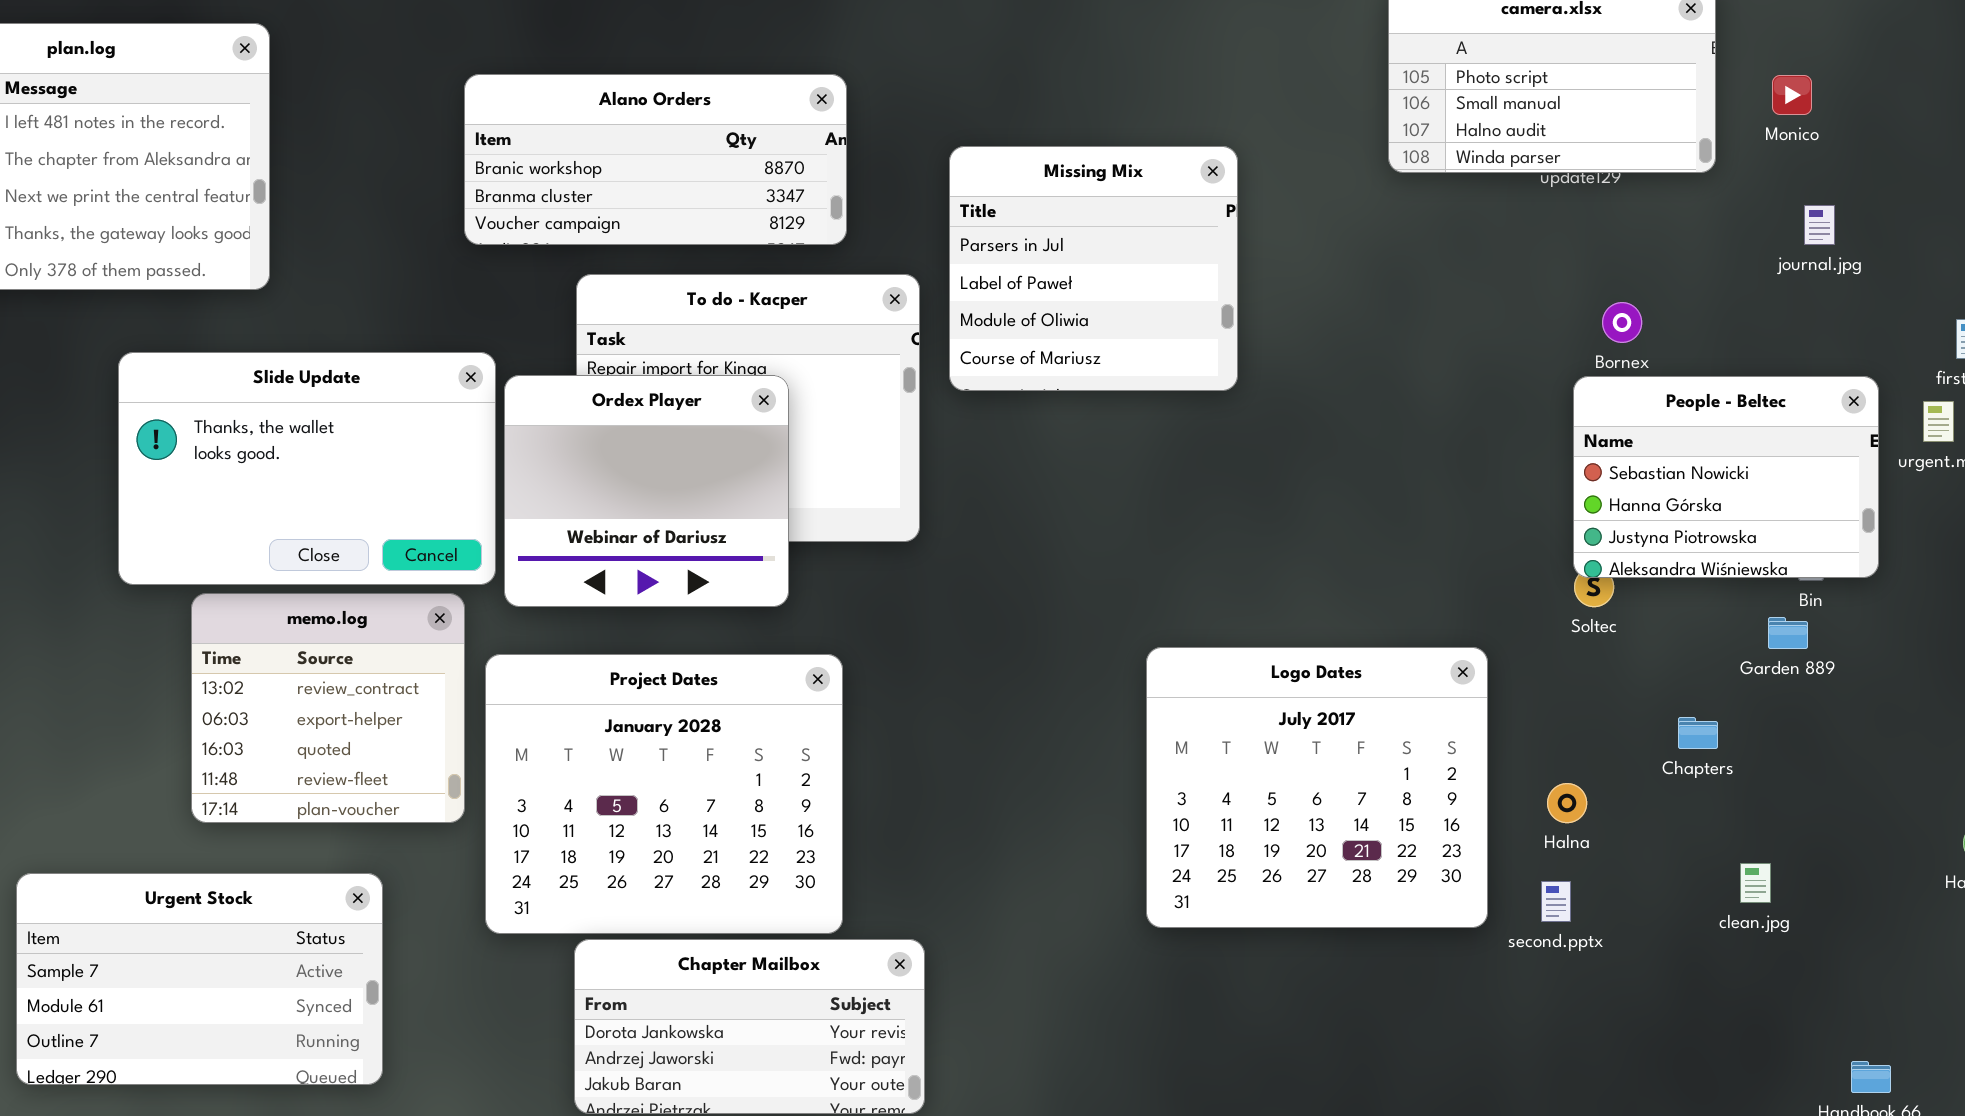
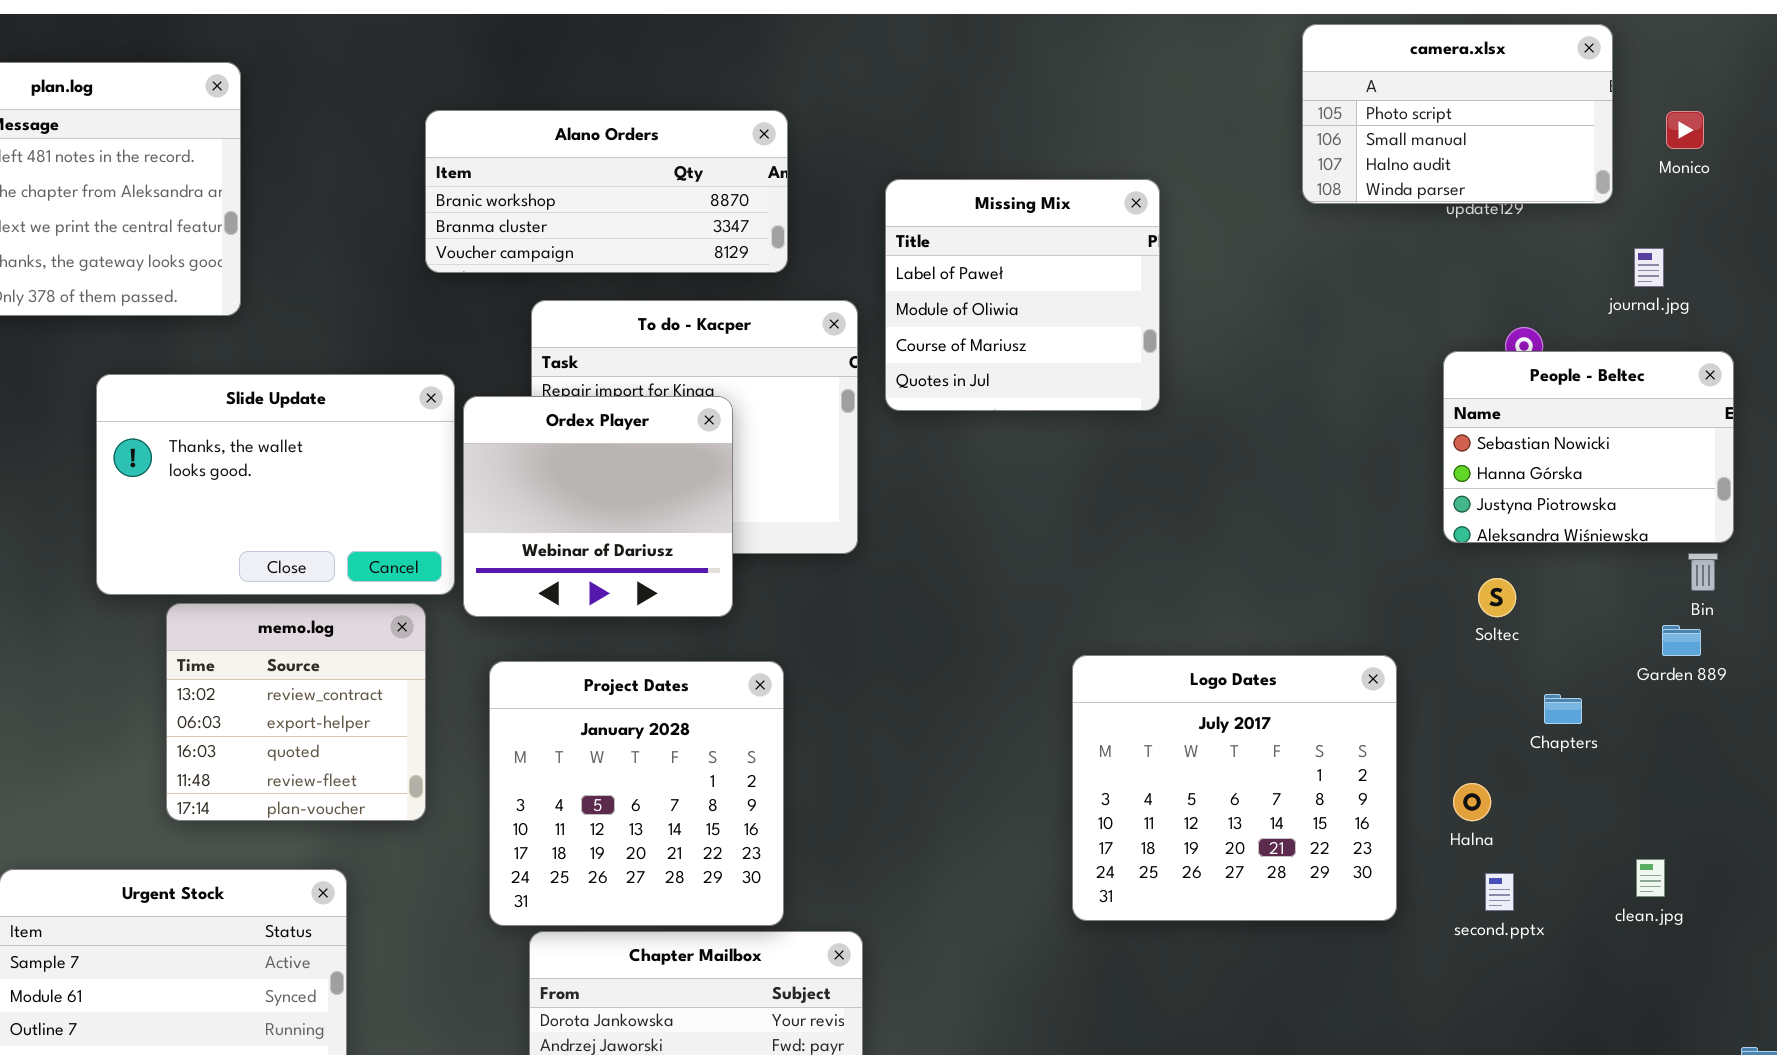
Missing Mix: [949,146,1238,391] -> [885,179,1160,411], scrolled down 1 row
journal.jpg: [1804,205,1835,245] -> [1634,248,1664,287], moved
People - Beltec: [1573,376,1879,578] -> [1443,351,1734,543], moved
Project Dates: [485,654,843,934] -> [489,661,784,926], resized
Chapters: [1678,717,1718,749] -> [1544,694,1582,724], moved
second.pptx: [1541,881,1571,922] -> [1485,873,1514,911], moved

